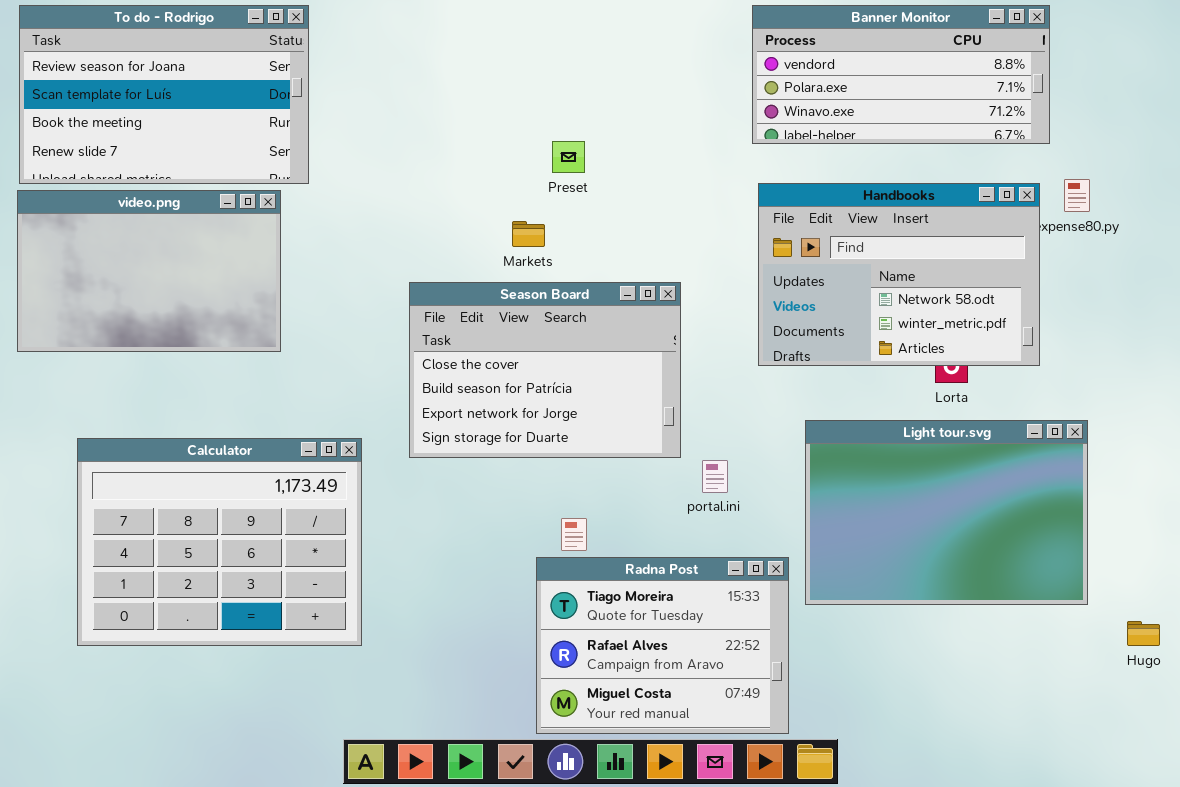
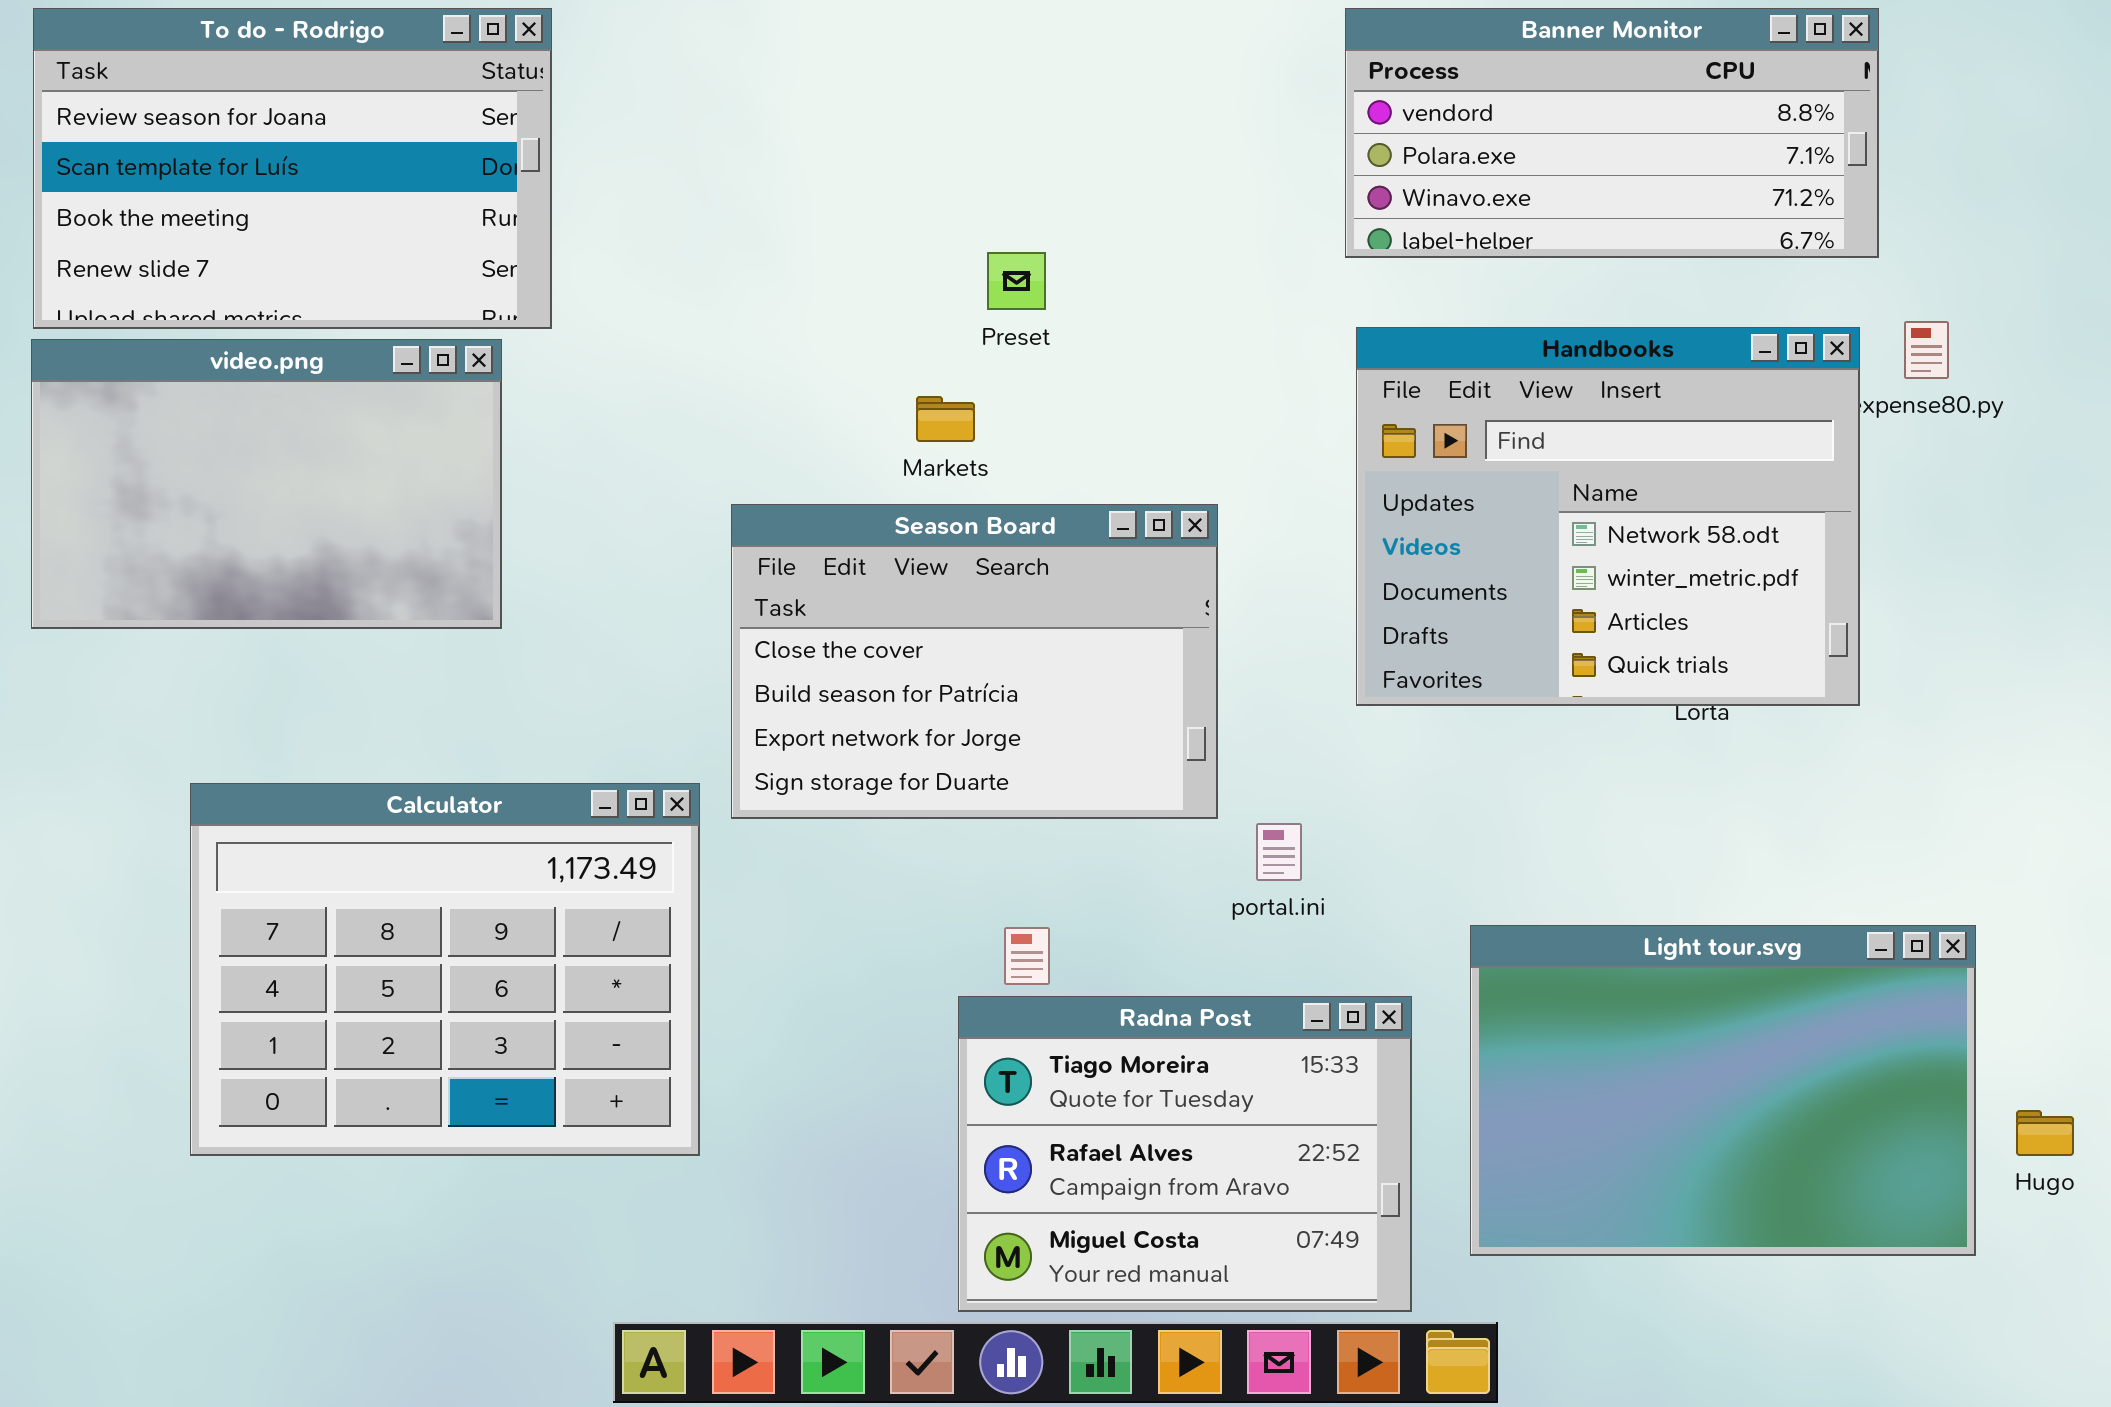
Handbooks: [758,183,1040,366] -> [1356,327,1860,706], resized
Light tour.svg: [805,420,1088,605] -> [1470,925,1976,1256], moved
Calculator: [77,438,362,646] -> [190,783,700,1156], moved

